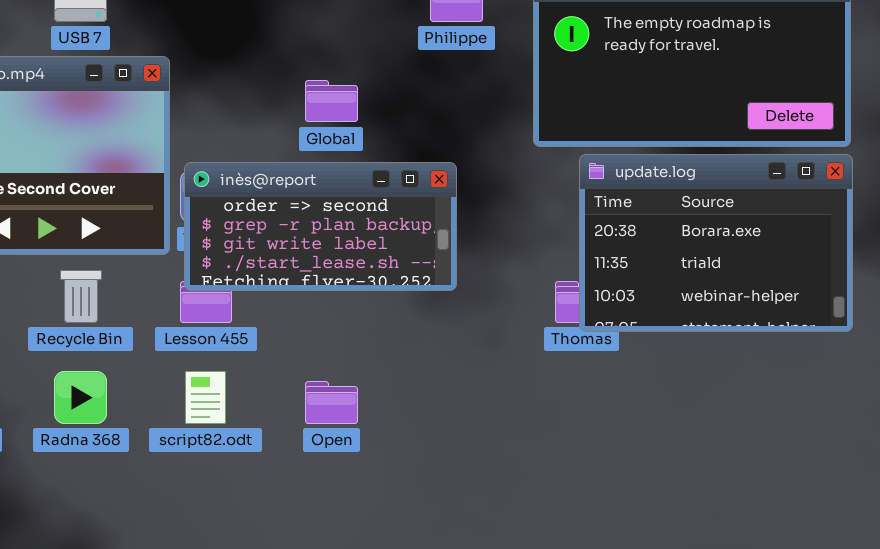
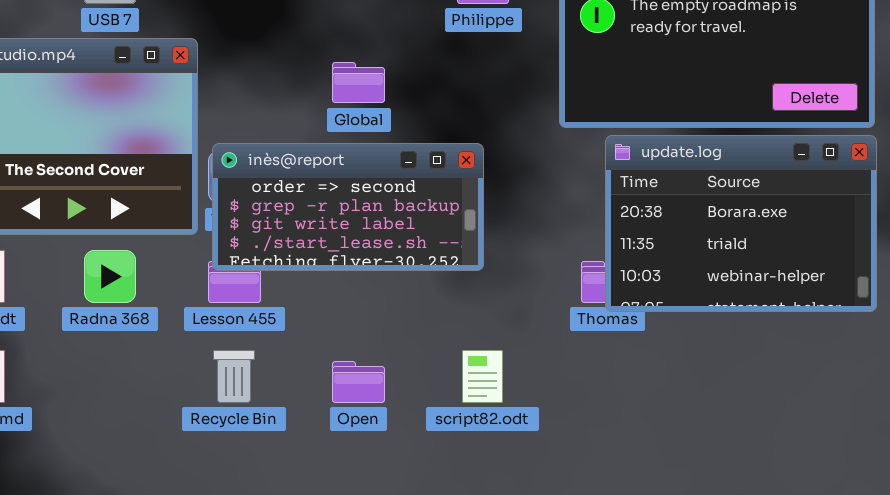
Recycle Bin: [60,270,102,323] -> [213,350,255,403], moved
Radna 368: [54,371,107,424] -> [84,250,136,303], moved
script82.odt: [185,371,226,424] -> [462,350,503,403], moved

